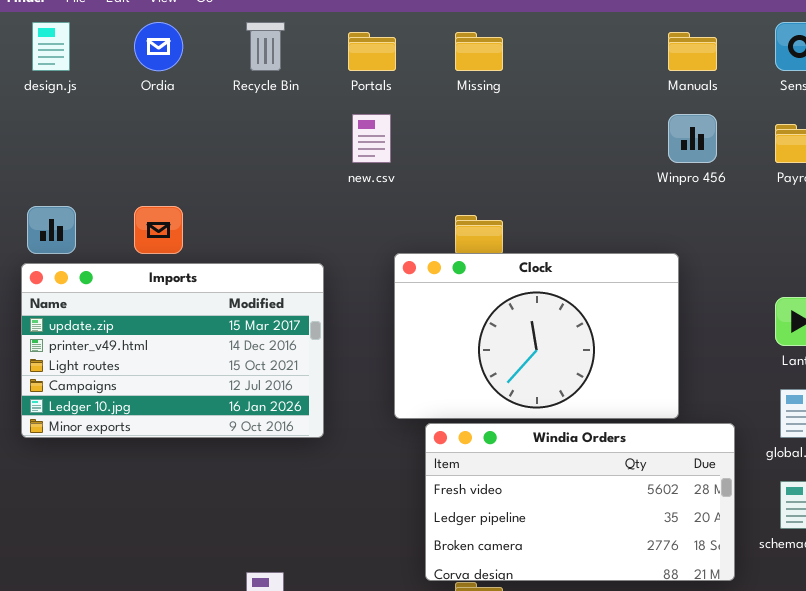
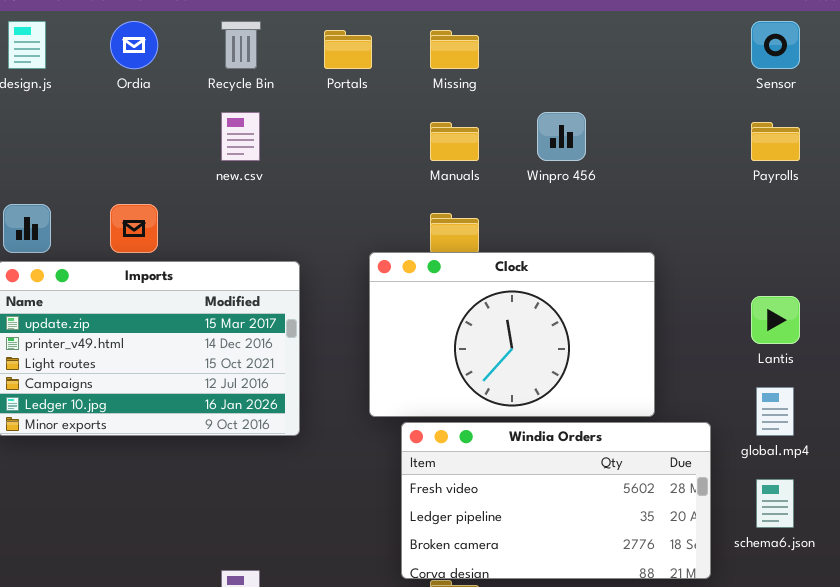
Manuals: [668,32,717,71] -> [430,122,479,161], moved
new.csv: [352,114,391,163] -> [221,112,260,161], moved
Winpro 456: [668,114,717,163] -> [537,112,586,161], moved

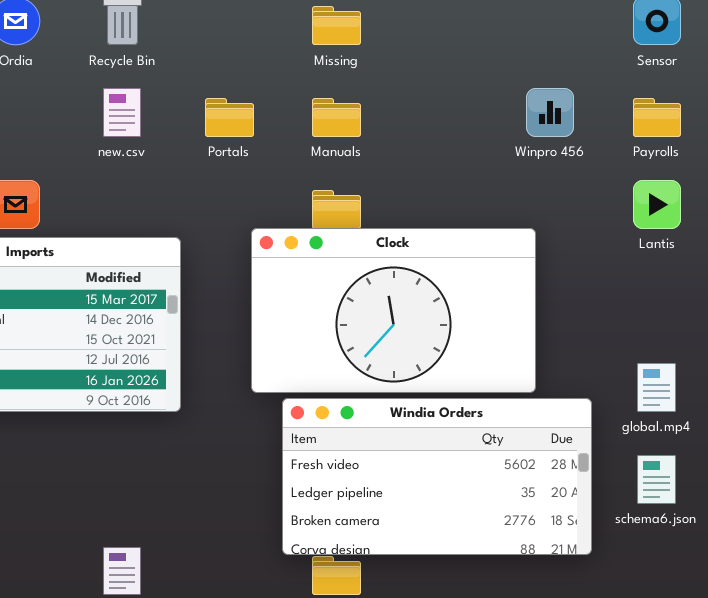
Portals: [324,30,372,69] -> [205,98,254,137], moved
Winpro 456: [537,112,586,161] -> [526,88,574,137], moved
Lantis: [751,296,800,344] -> [633,180,681,229], moved

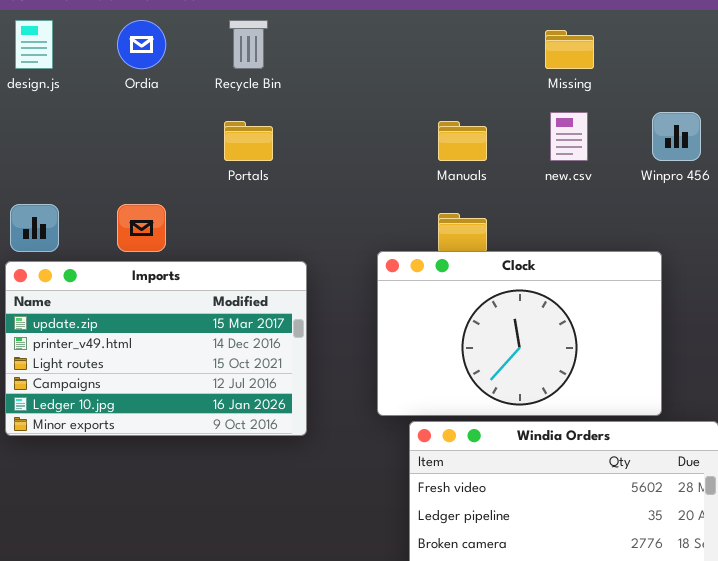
Missing: [312,6,361,45] -> [545,30,594,69], moved
new.csv: [103,88,141,137] -> [550,112,588,161], moved
Portals: [205,98,254,137] -> [224,121,273,161], moved

